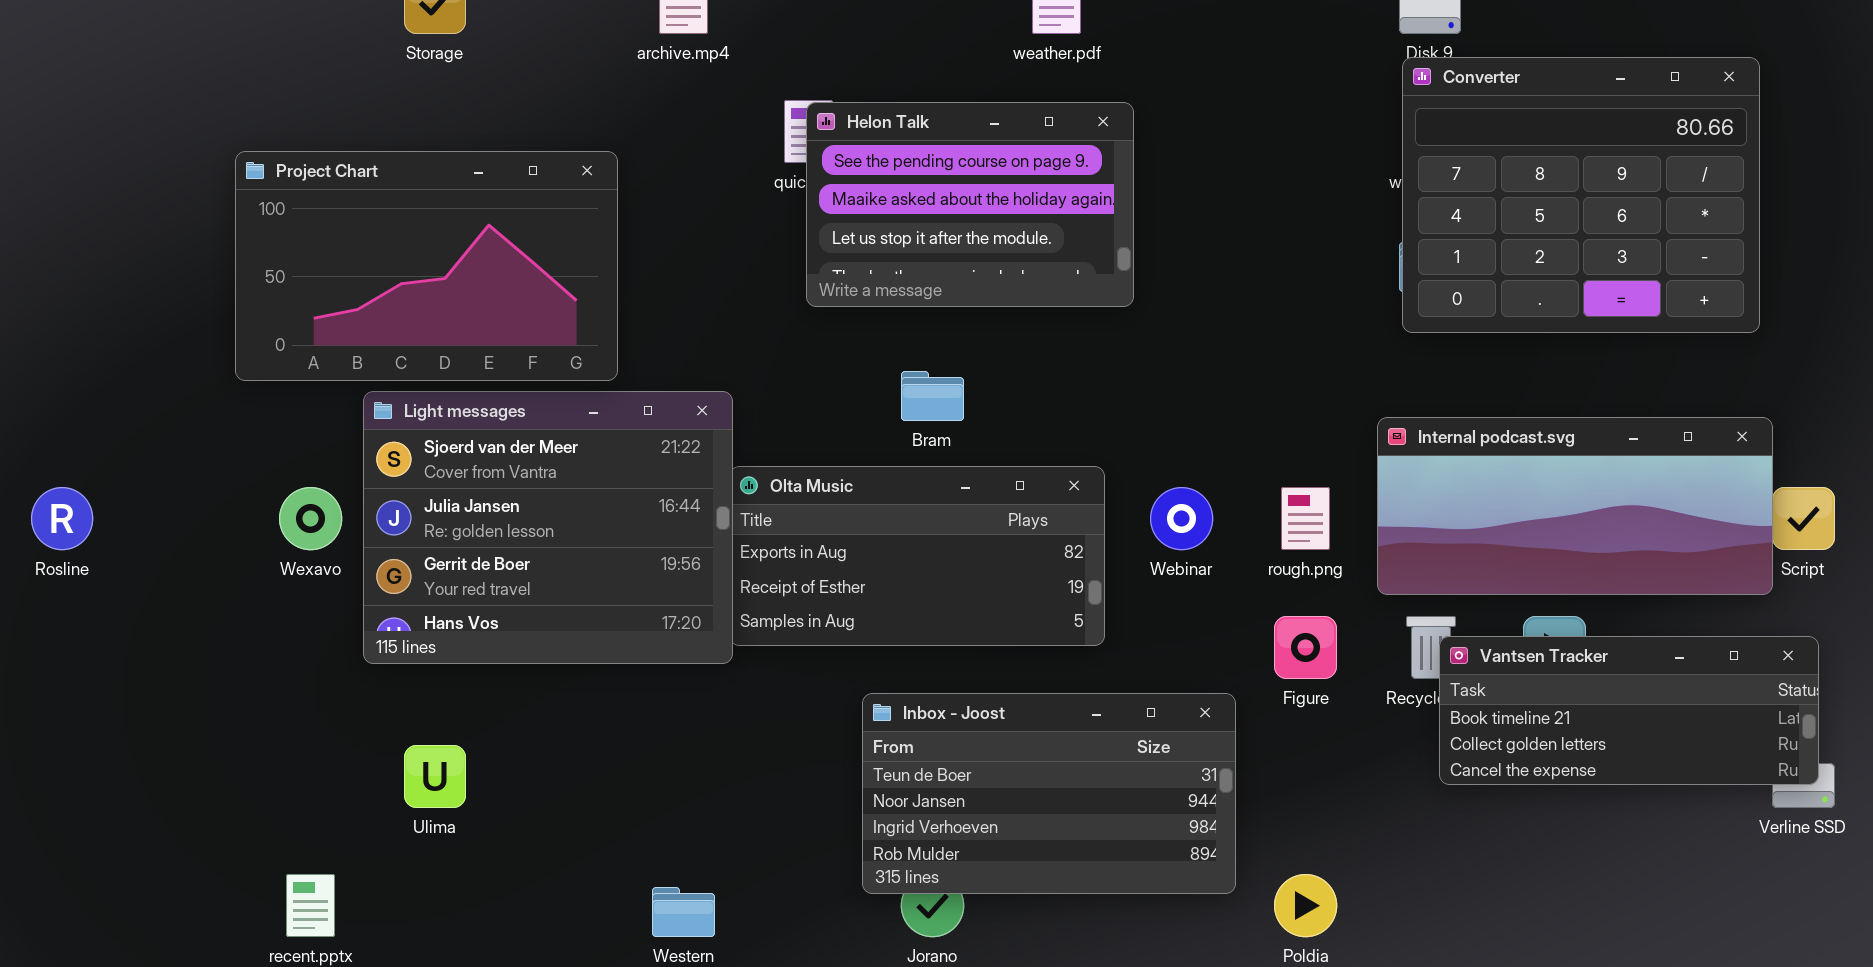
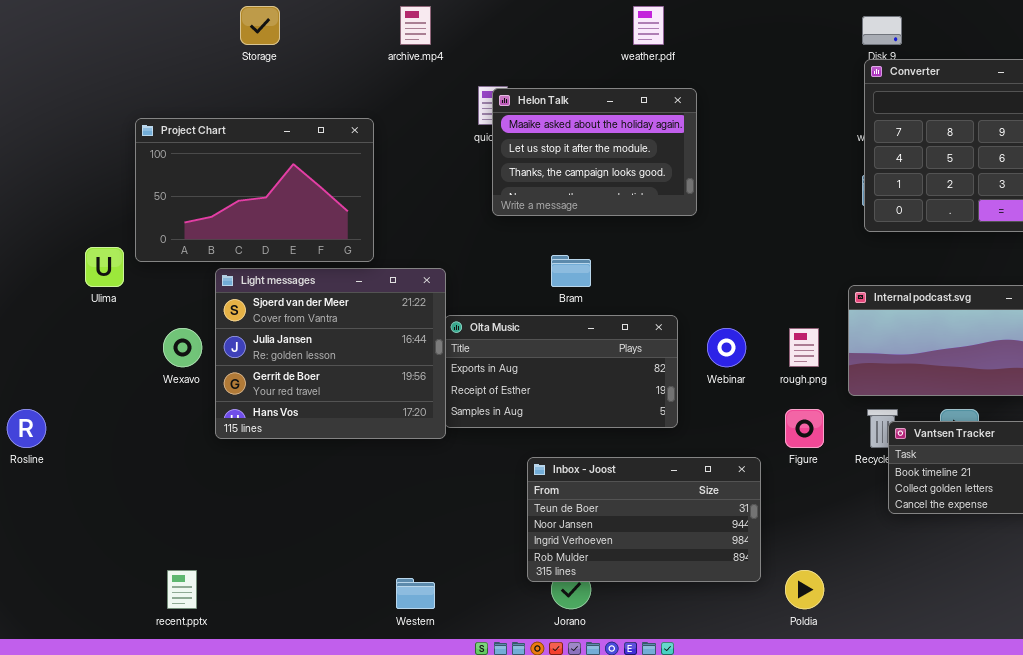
Helon Talk: [806,102,1134,307] -> [492,88,697,216], scrolled down 1 row
Rosline: [31,487,93,550] -> [7,409,46,448], moved
Ulima: [404,745,466,808] -> [85,247,124,287], moved

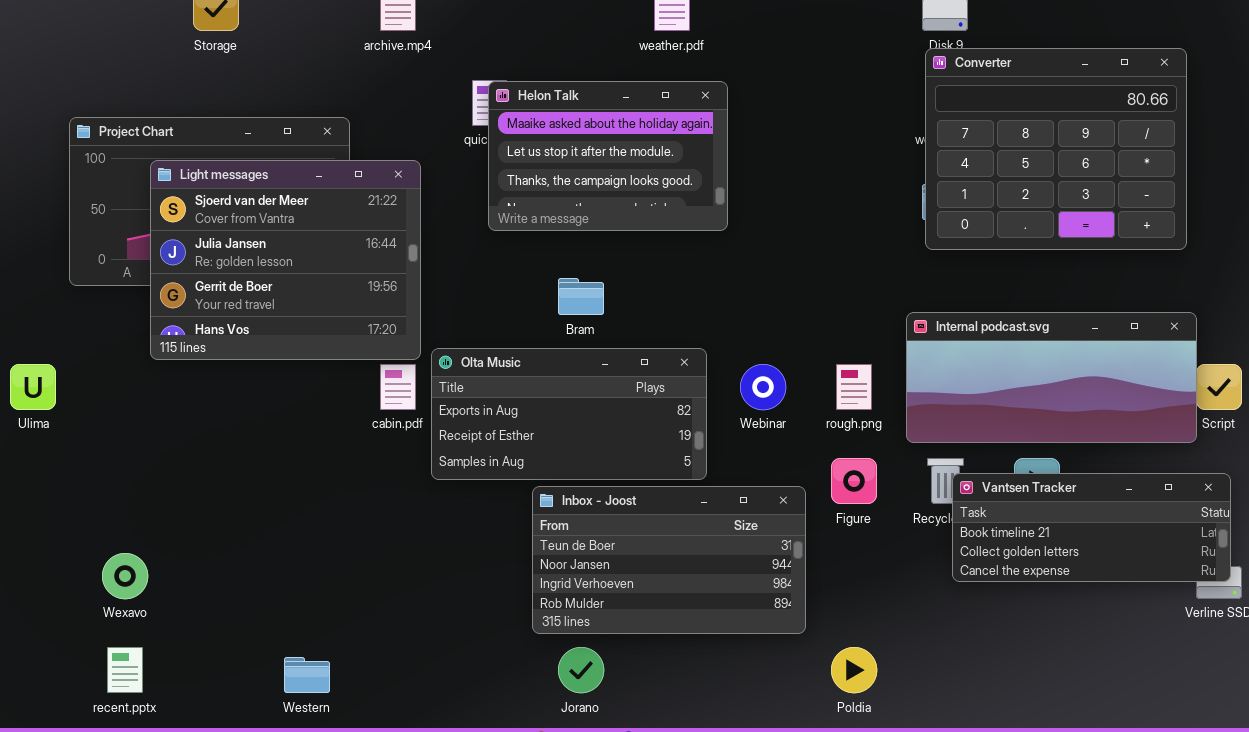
Ulima: [85,247,124,287] -> [10,364,56,410], moved
Light messages: [215,268,446,439] -> [150,160,421,360], moved
Wexavo: [163,328,202,367] -> [102,553,148,599], moved
Inbox - Joost: [527,457,761,582] -> [532,486,806,634], moved
Western: [396,578,435,609] -> [284,657,330,693], moved

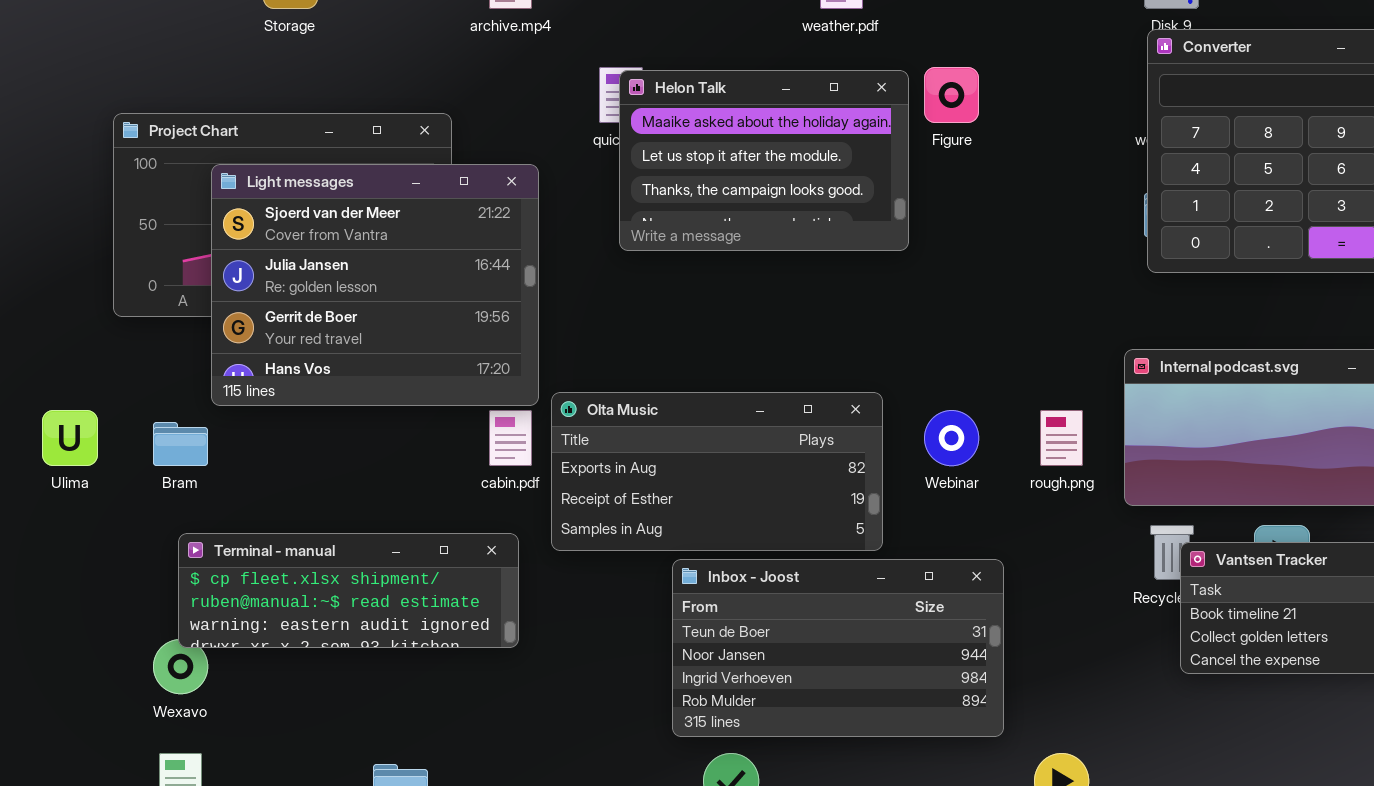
Bram: [558,278,604,315] -> [153,422,208,466], moved
Figure: [831,458,877,504] -> [924,67,979,123], moved
Terminal - manual: none -> [178,533,519,648], opened

